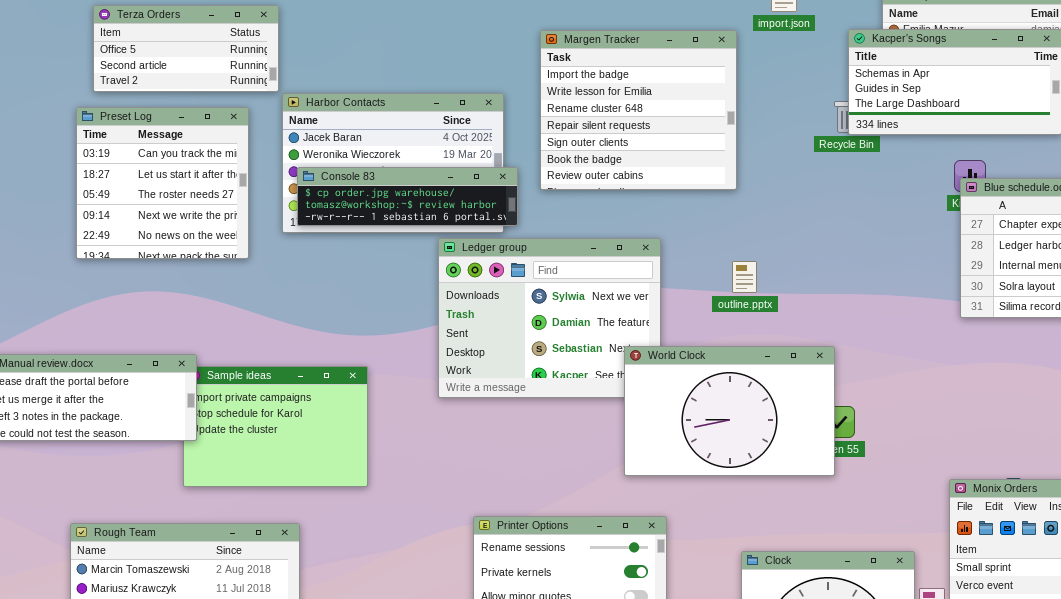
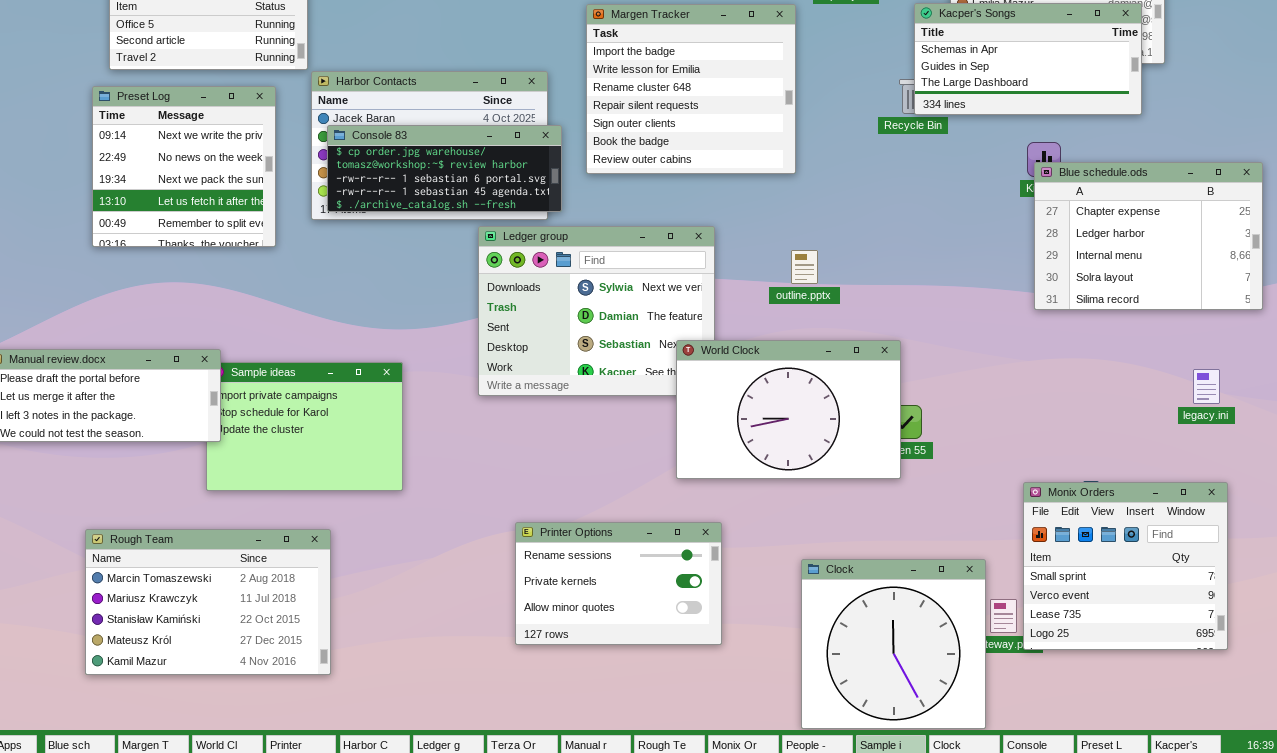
Preset Log: [76,107,249,259] -> [92,86,276,247], scrolled down 3 rows
Console 83: [297,167,518,226] -> [327,125,562,212], resized

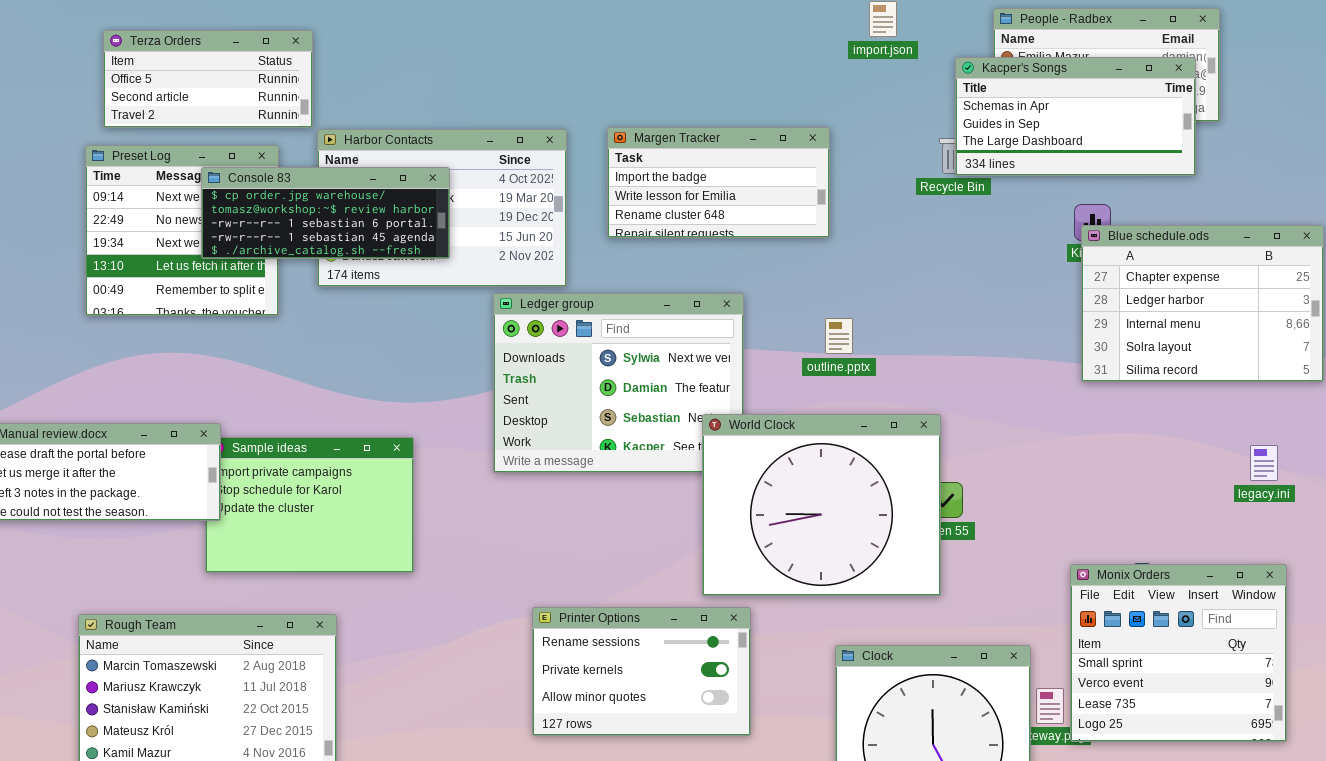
Margen Tracker: [586,4,796,174] -> [607,127,830,238], resized
Console 83: [327,125,562,212] -> [201,167,450,259], moved
World Clock: [676,340,901,479] -> [702,414,941,596], resized

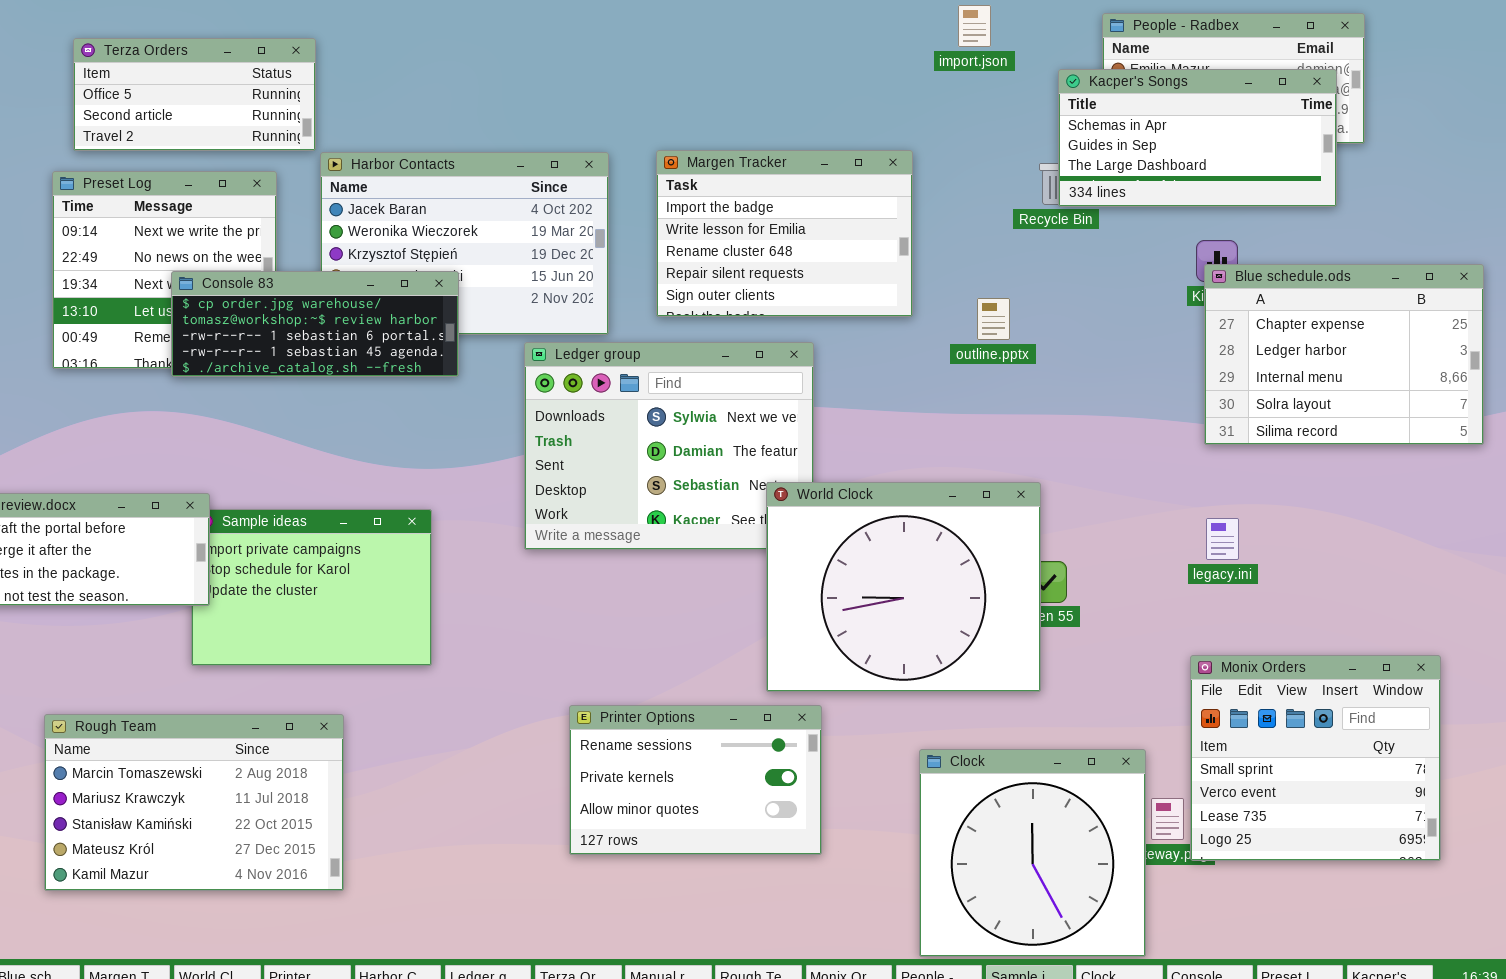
Margen Tracker: [607,127,830,238] -> [656,150,913,317], resized
Console 83: [201,167,450,259] -> [171,271,459,377], moved
outline.pptx: [825,318,853,354] -> [977,298,1010,340], moved
legacy.ini: [1250,445,1278,481] -> [1206,518,1239,560], moved

